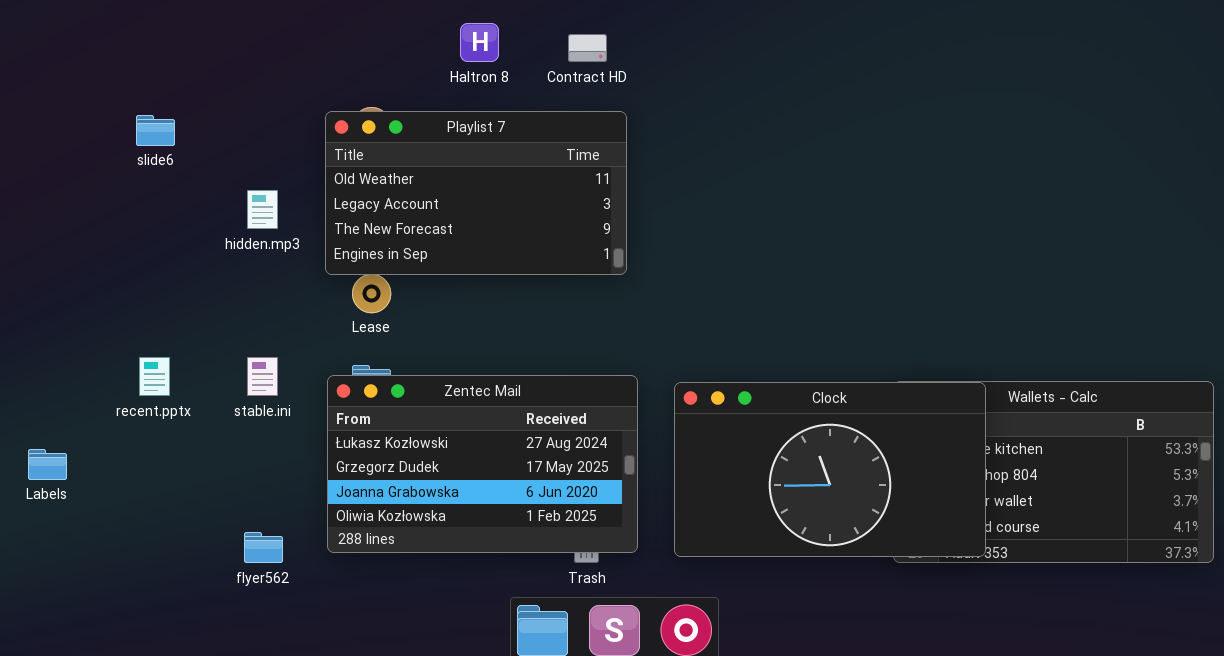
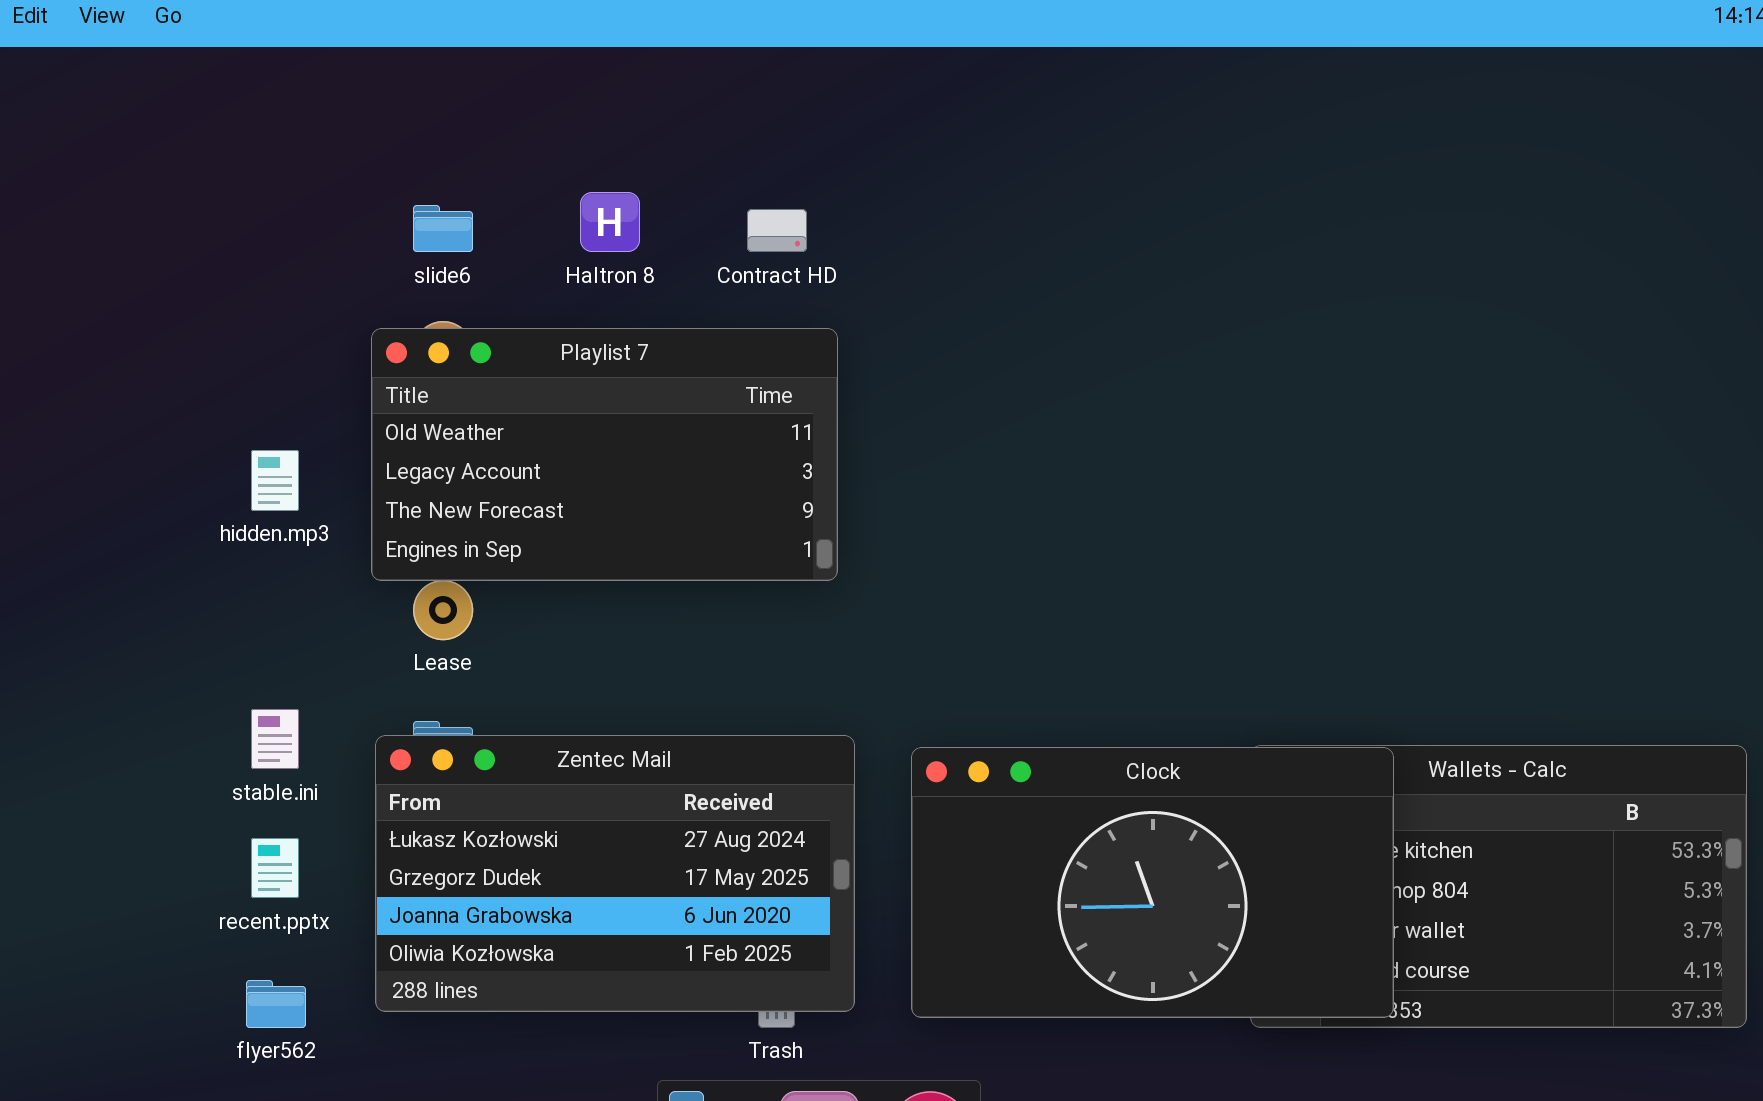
slide6: [136,115,175,146] -> [413,205,473,252], moved
recent.pptx: [139,357,170,396] -> [251,838,299,898], moved

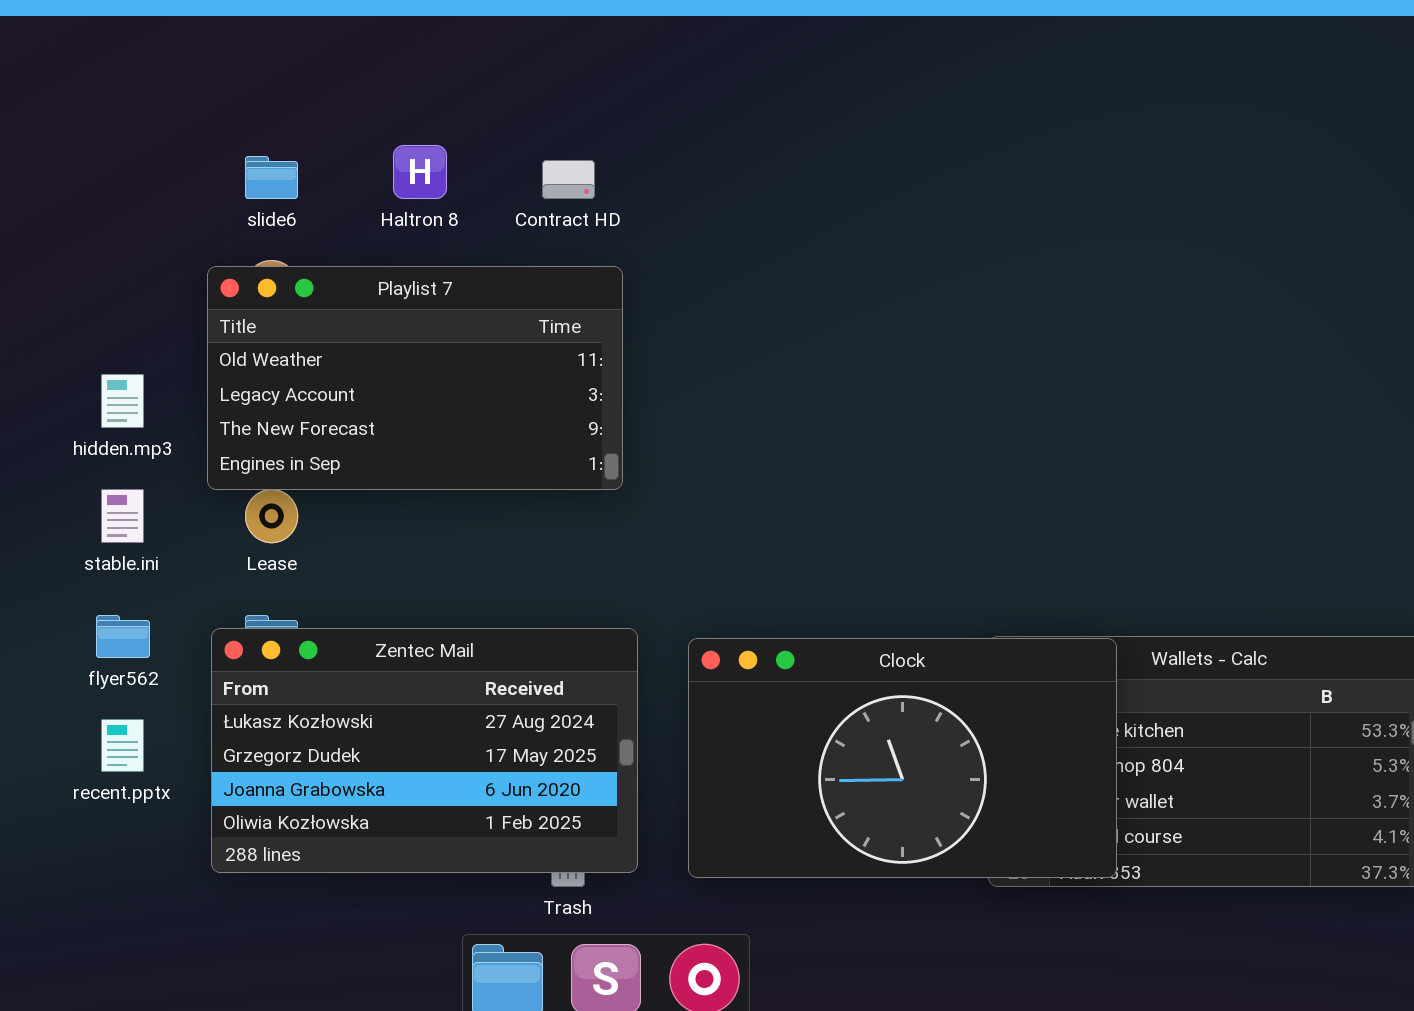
stable.ini: [251,709,299,769] -> [101,489,144,543], moved
flyer562: [246,980,306,1028] -> [96,615,150,658], moved

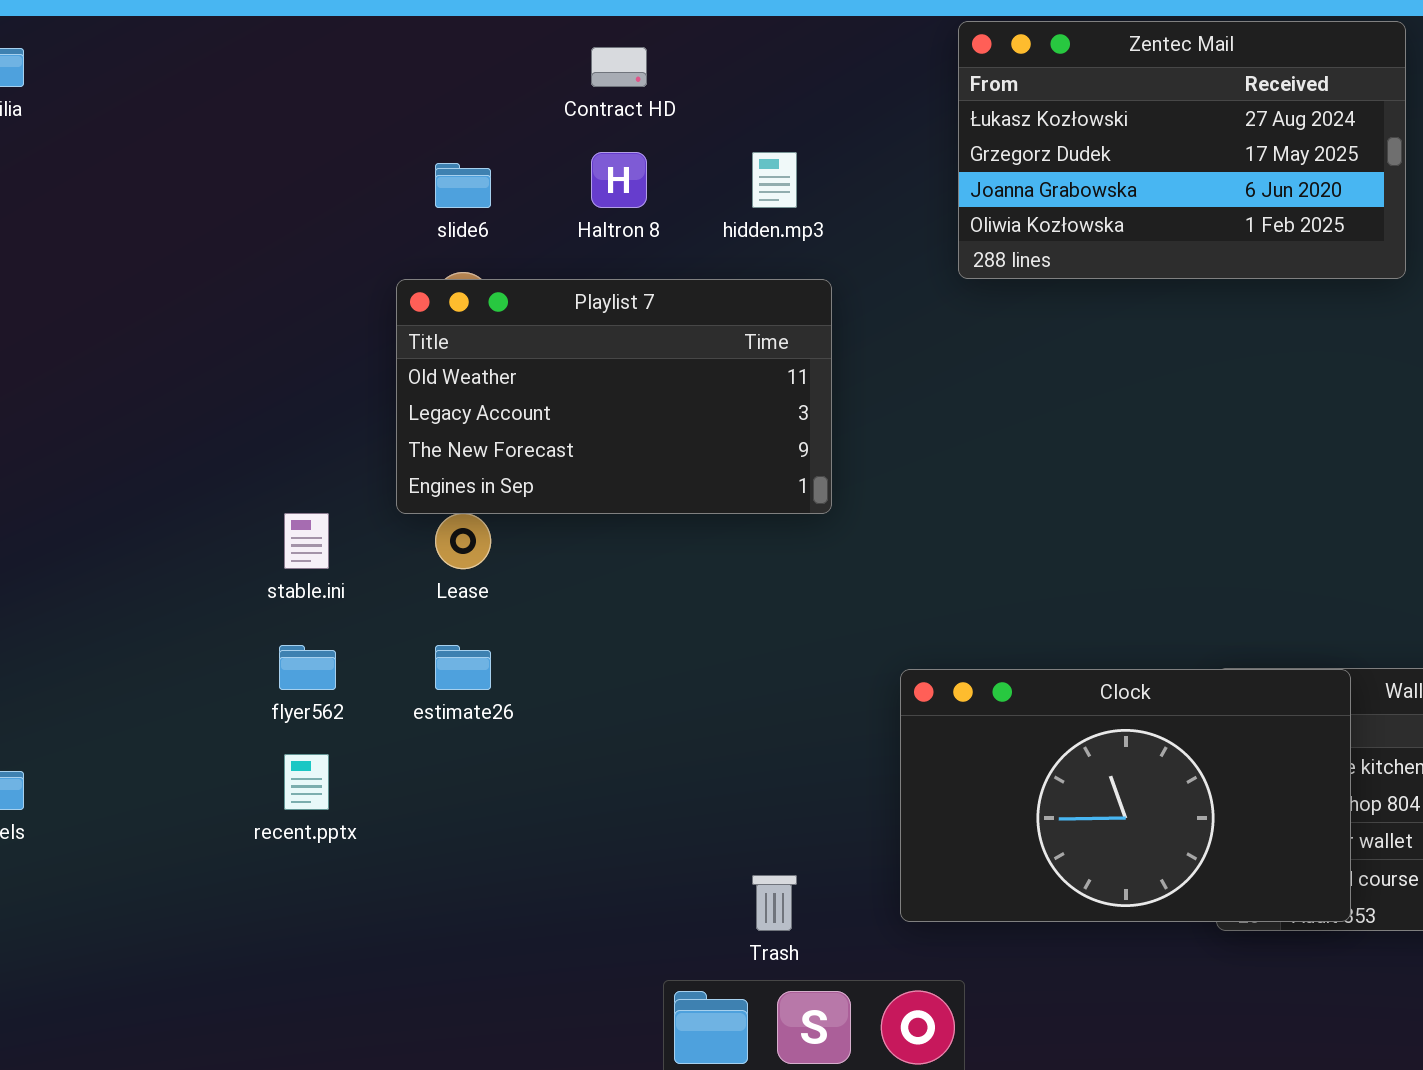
Contract HD: [542,160,595,199] -> [591,47,647,87], moved
hidden.mp3: [101,374,144,428] -> [752,152,797,208], moved
Zentec Mail: [211,628,638,873] -> [958,21,1406,279], moved

